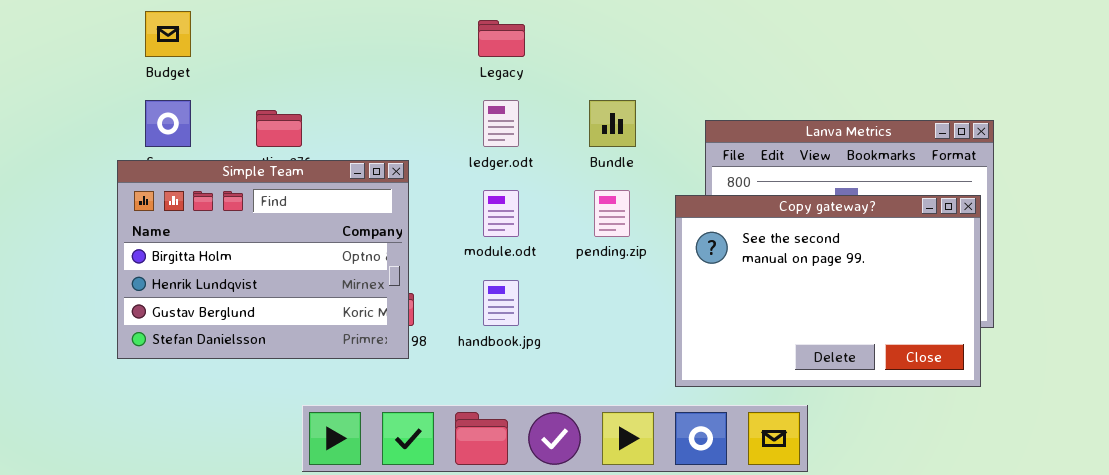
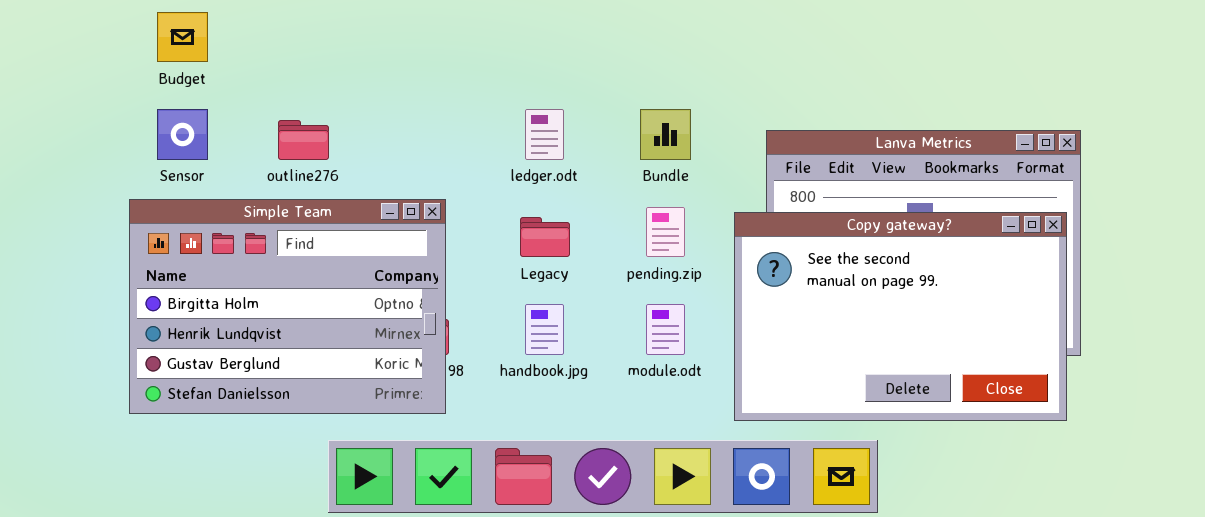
Legacy: [478,20,525,57] -> [520,217,570,257], moved
Simple Team: [117,160,409,359] -> [129,199,446,414], moved
module.odt: [483,190,519,237] -> [646,304,685,355], moved

